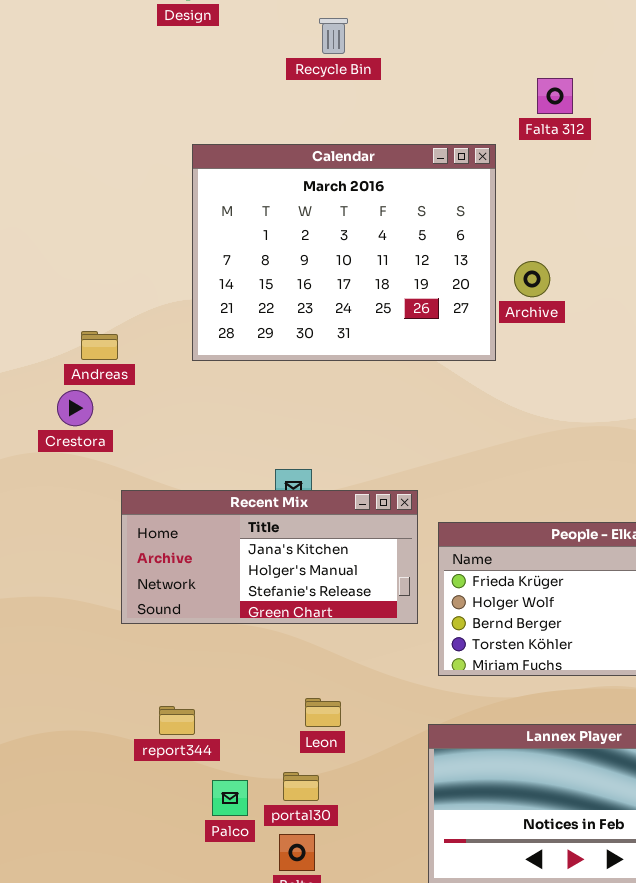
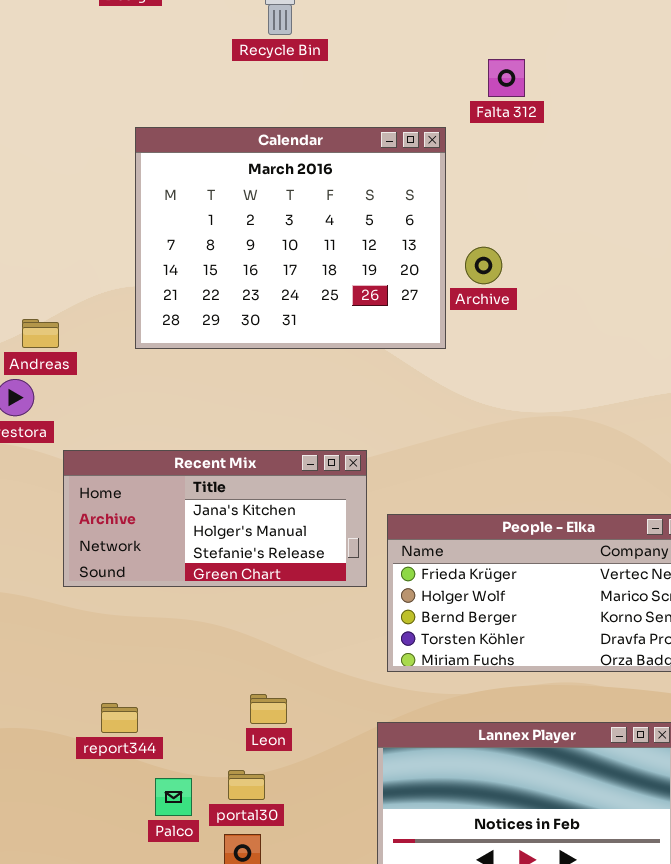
Recent Mix: [121,490,418,624] -> [63,450,367,587], moved

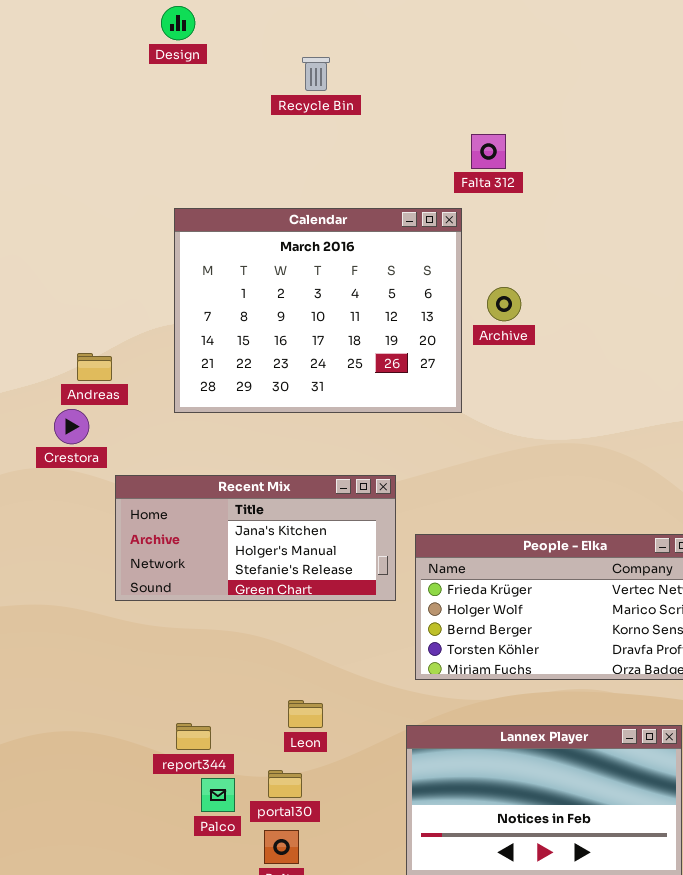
Falta 312: [488,59,525,97] -> [471,134,506,169], moved
Calendar: [135,127,446,349] -> [174,208,462,413], moved
report344: [101,703,138,733] -> [176,723,211,750], moved

